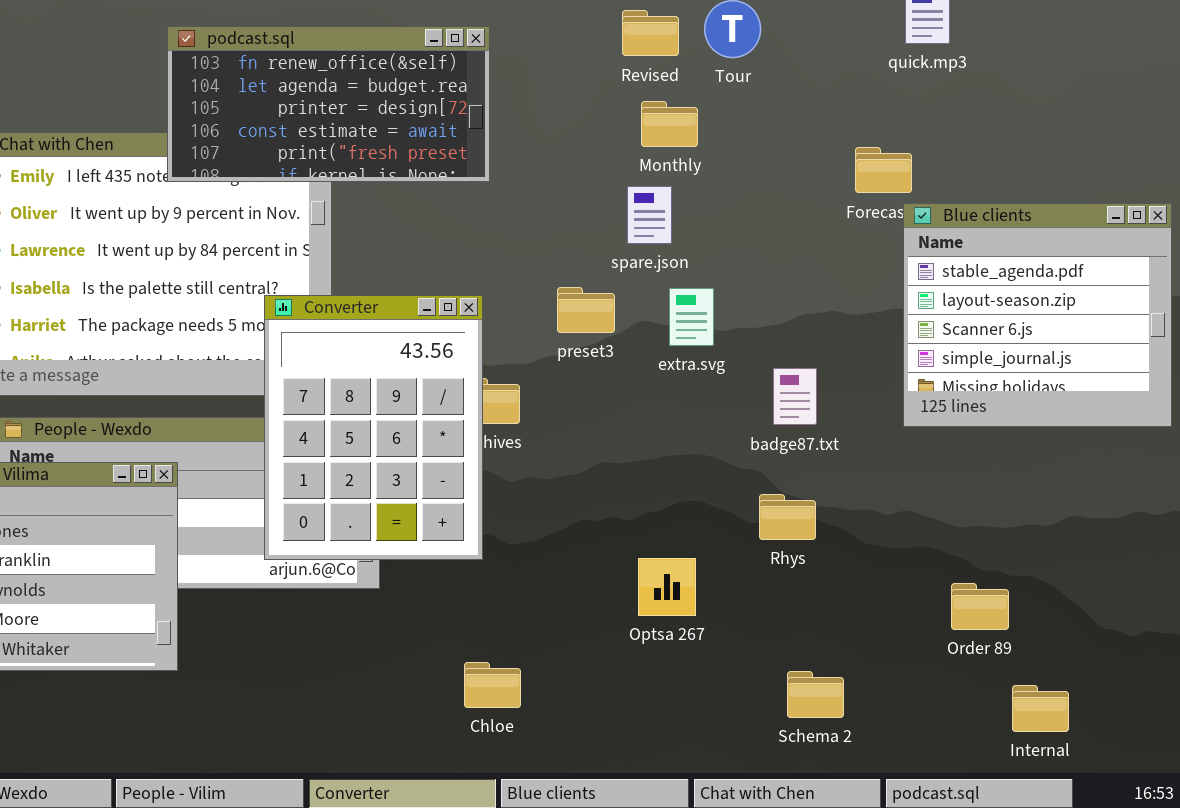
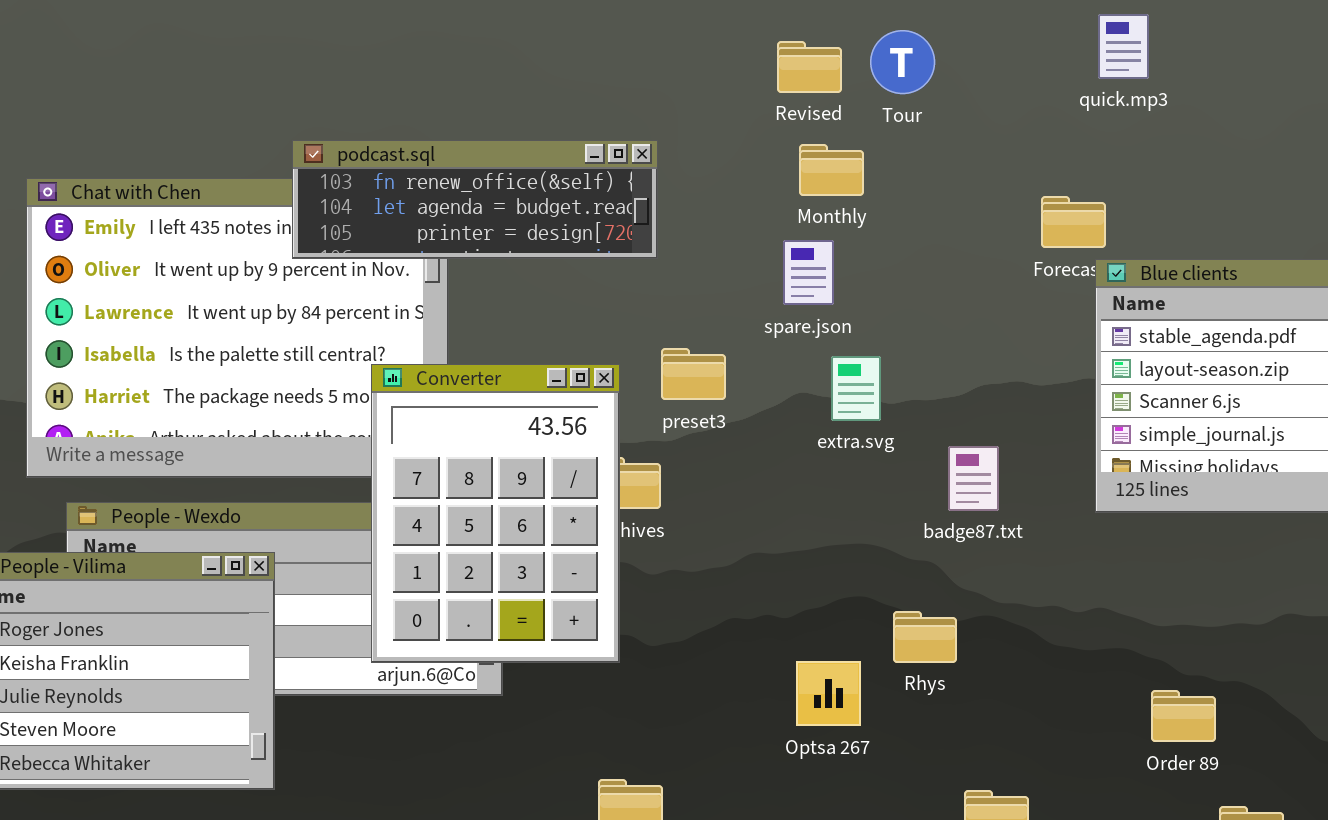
podcast.sql: [167,26,490,182] -> [292,140,658,259], moved, resized
preset3: [557,287,615,333] -> [661,348,726,400], moved
Rhys: [759,494,816,540] -> [893,611,957,663], moved

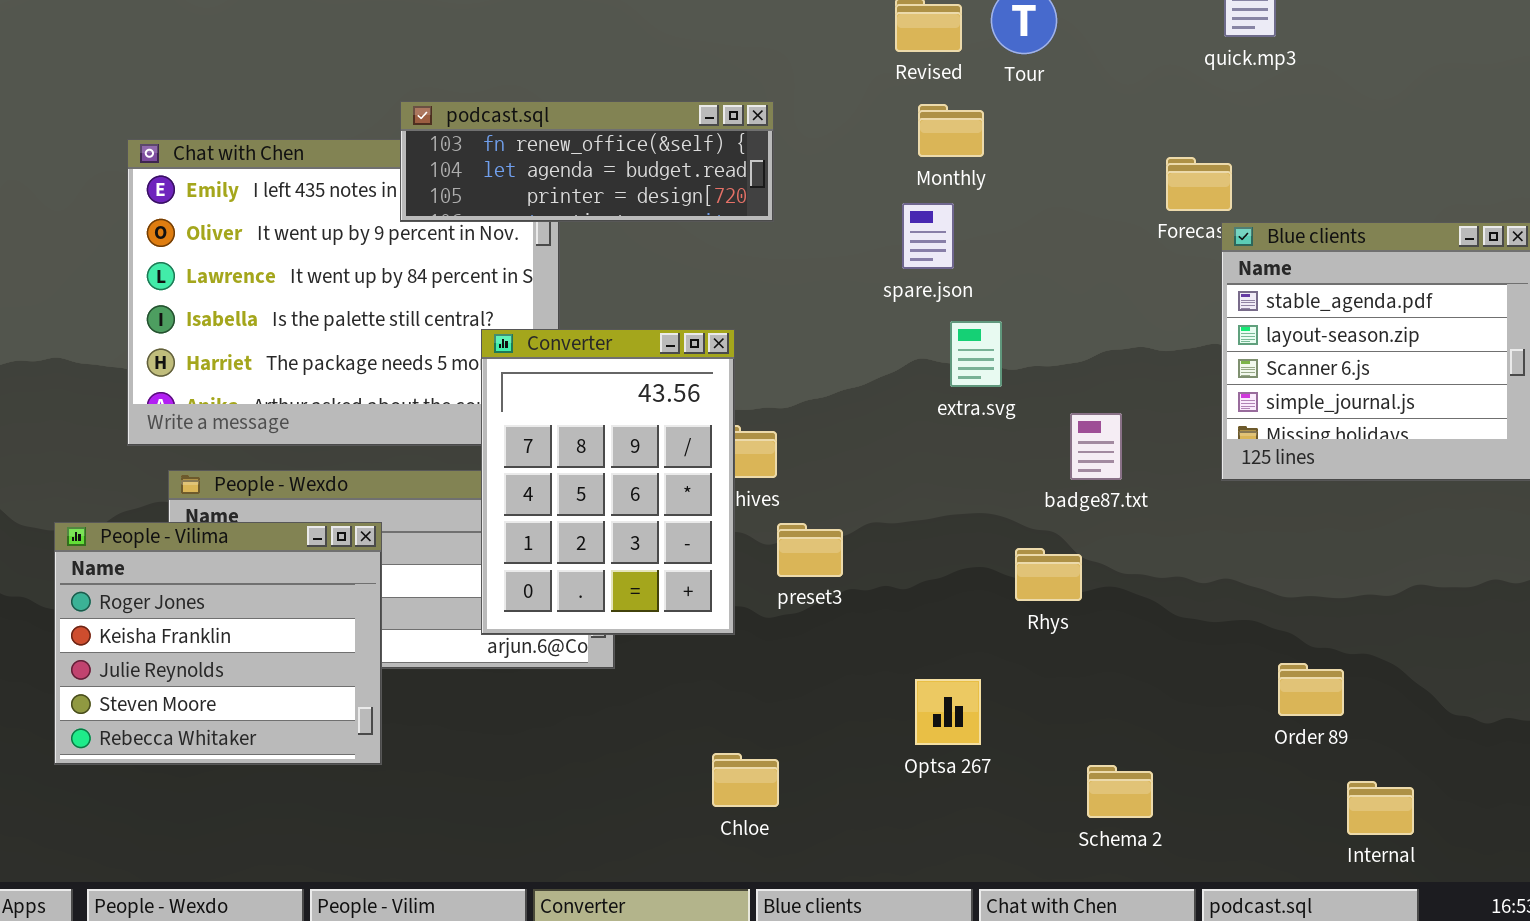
preset3: [661,348,726,400] -> [777,523,843,577], moved
Rhys: [893,611,957,663] -> [1015,548,1082,601], moved
Optsa 267: [796,661,861,726] -> [915,679,981,745], moved

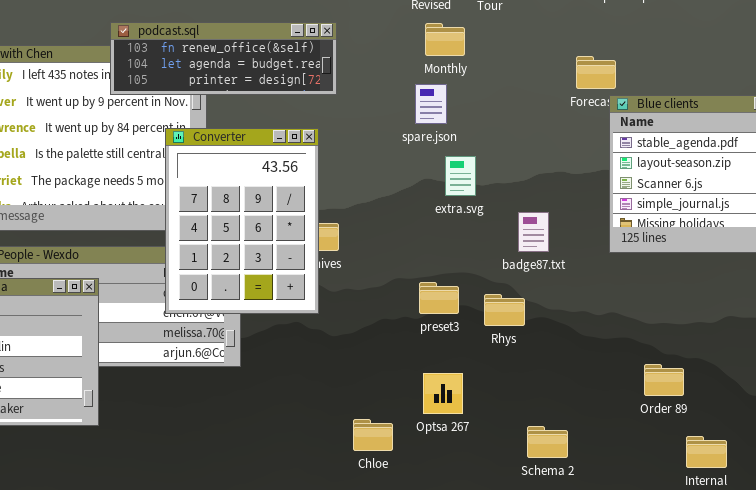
Converter: [481,329,735,635] -> [165,128,319,314], moved
preset3: [777,523,843,577] -> [419,282,459,314], moved
Chloe: [712,753,779,807] -> [353,419,393,451], moved

